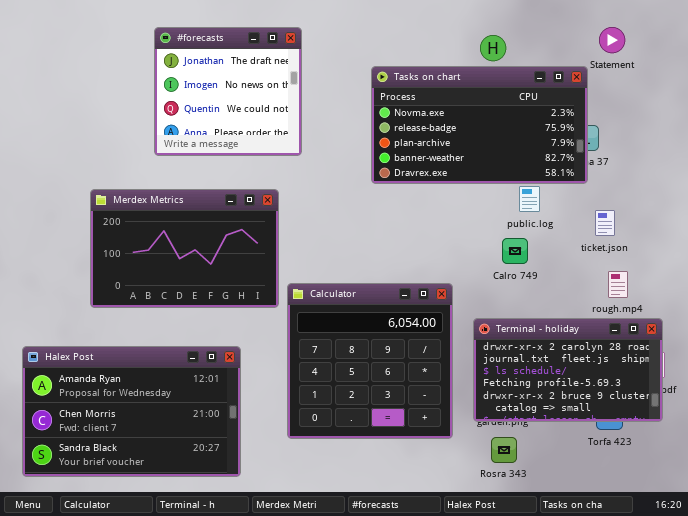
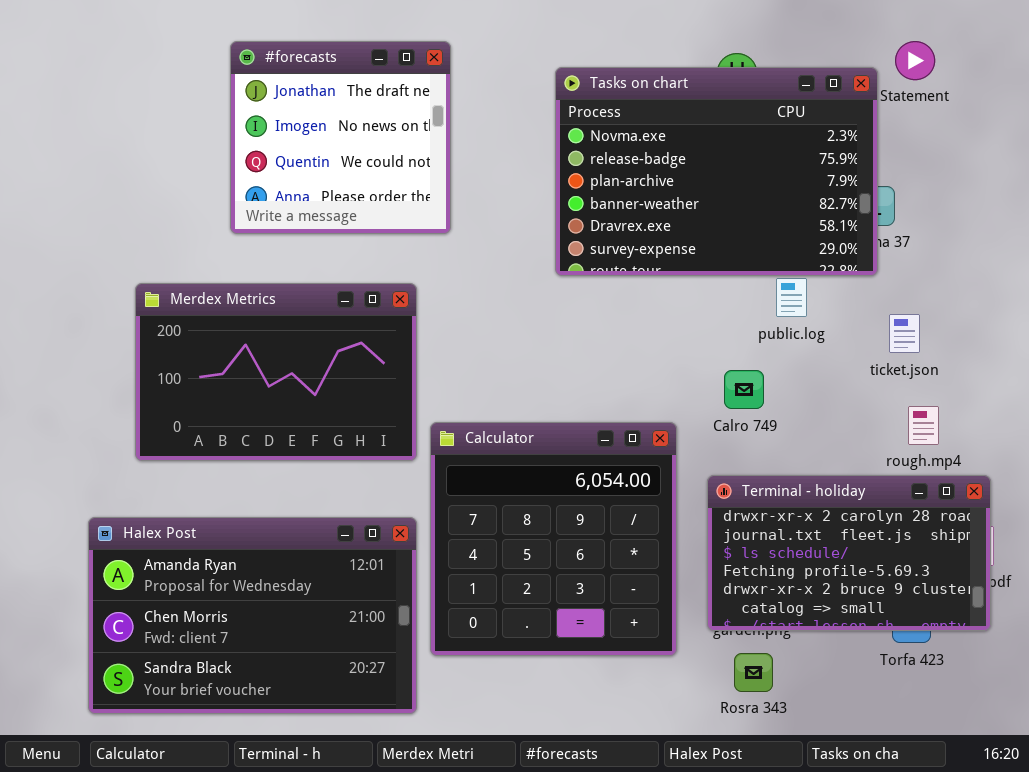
Tasks on chart: [371,66,588,184] -> [555,67,878,276], resized
Calro 749: [502,238,528,264] -> [724,370,764,409], moved
Halex Post: [22,346,241,477] -> [88,517,417,714], moved

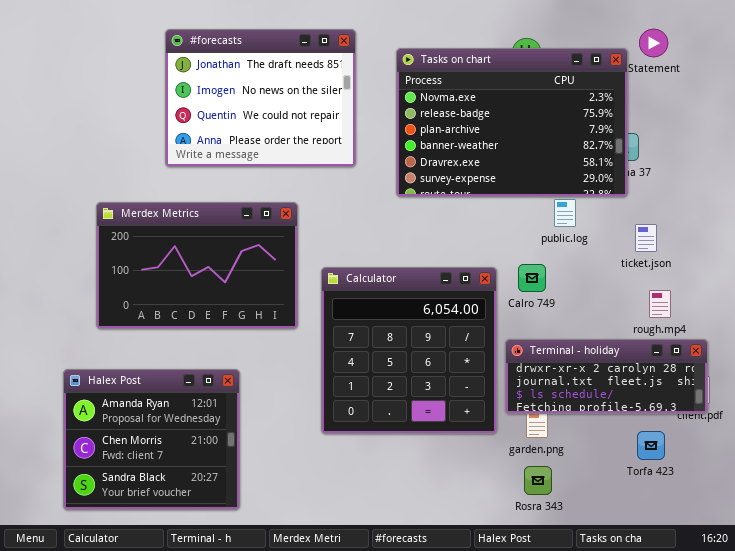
#forecasts: [230,41,451,234] -> [165,29,356,167], resized
Calculator: [430,422,677,656] -> [321,267,497,434], moved
Terminal - holiday: [707,475,991,631] -> [505,339,708,414], resized
Halex Post: [88,517,417,714] -> [63,369,240,510], resized

